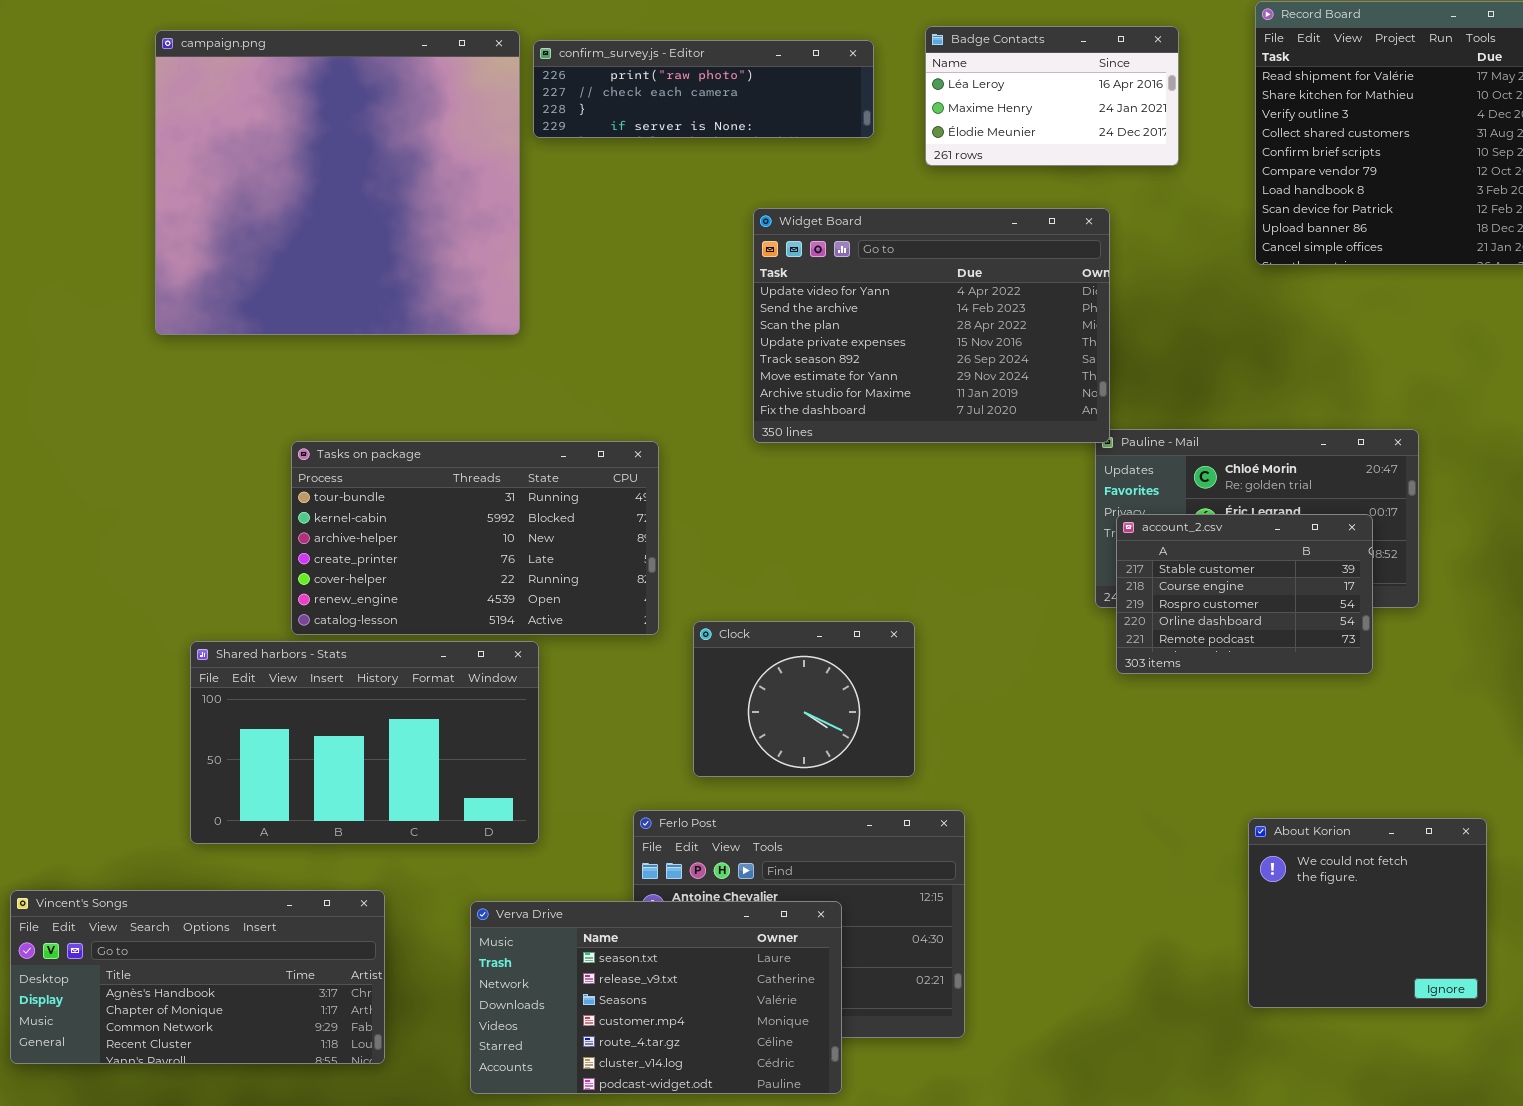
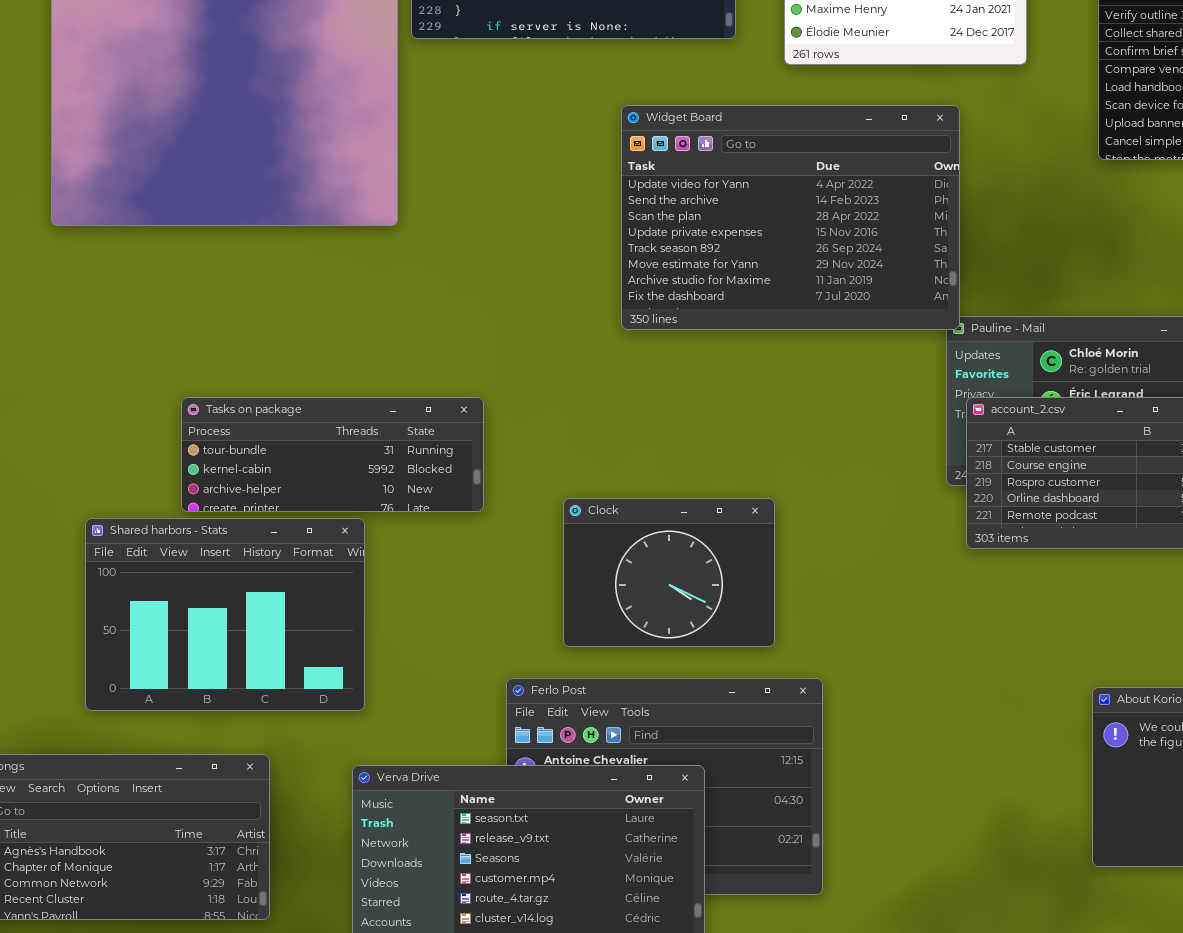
Tasks on package: [291,441,659,635] -> [181,397,484,512], resized
Shared harbors - Stats: [190,641,539,844] -> [85,518,365,711], resized

